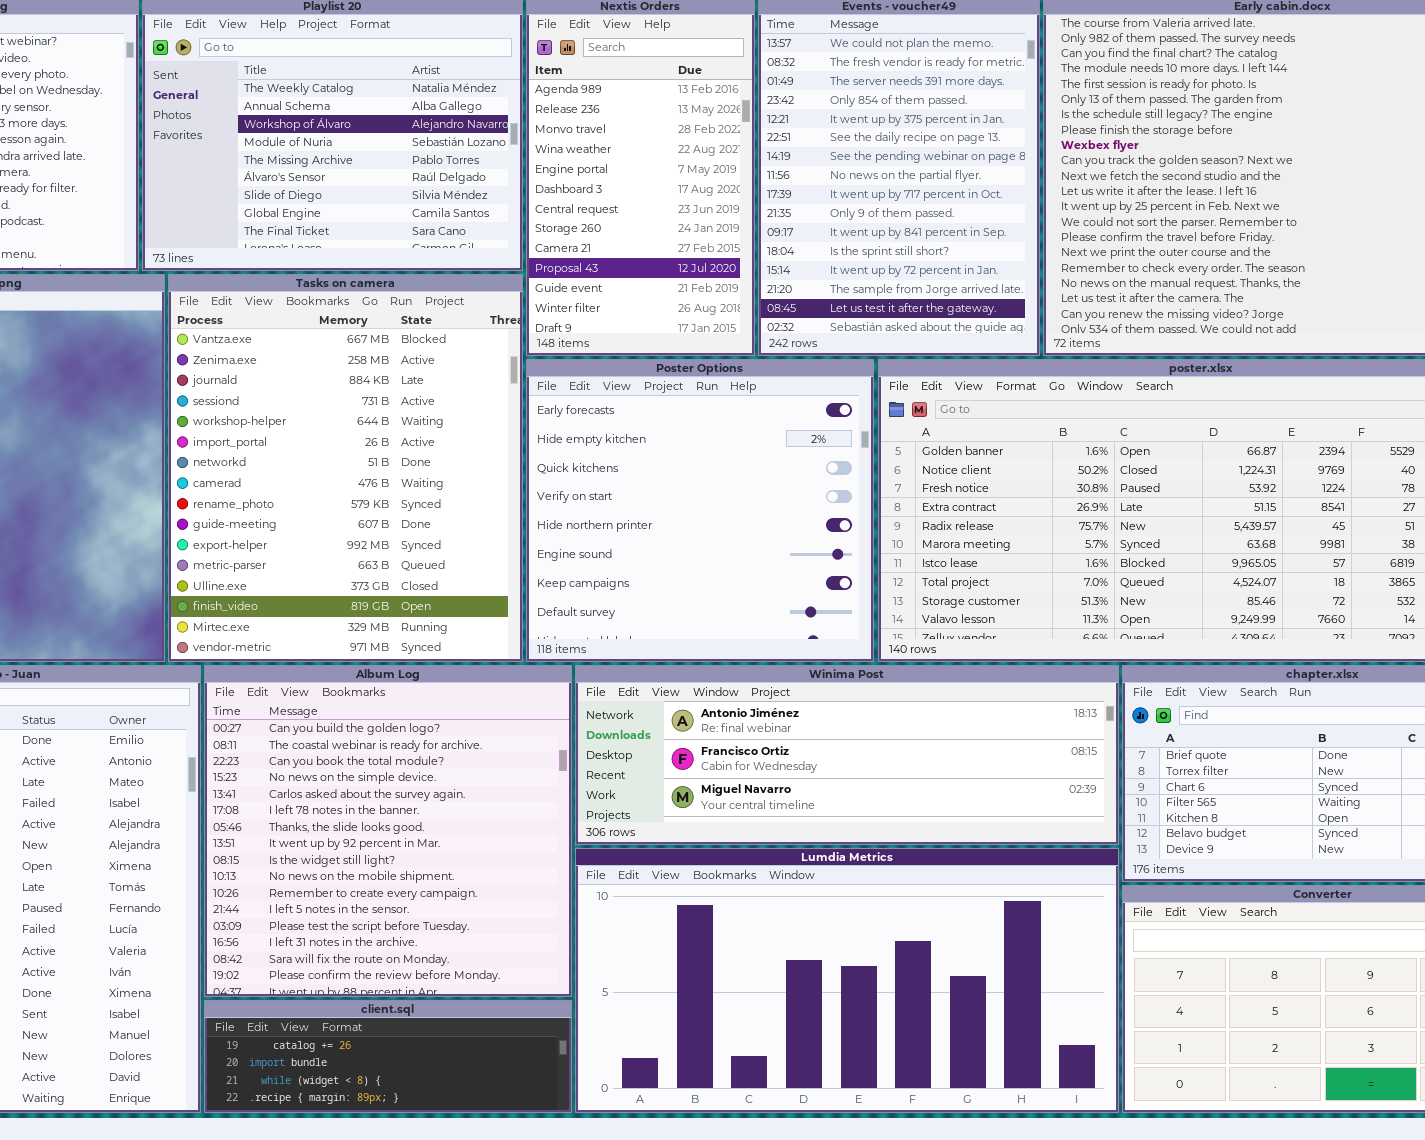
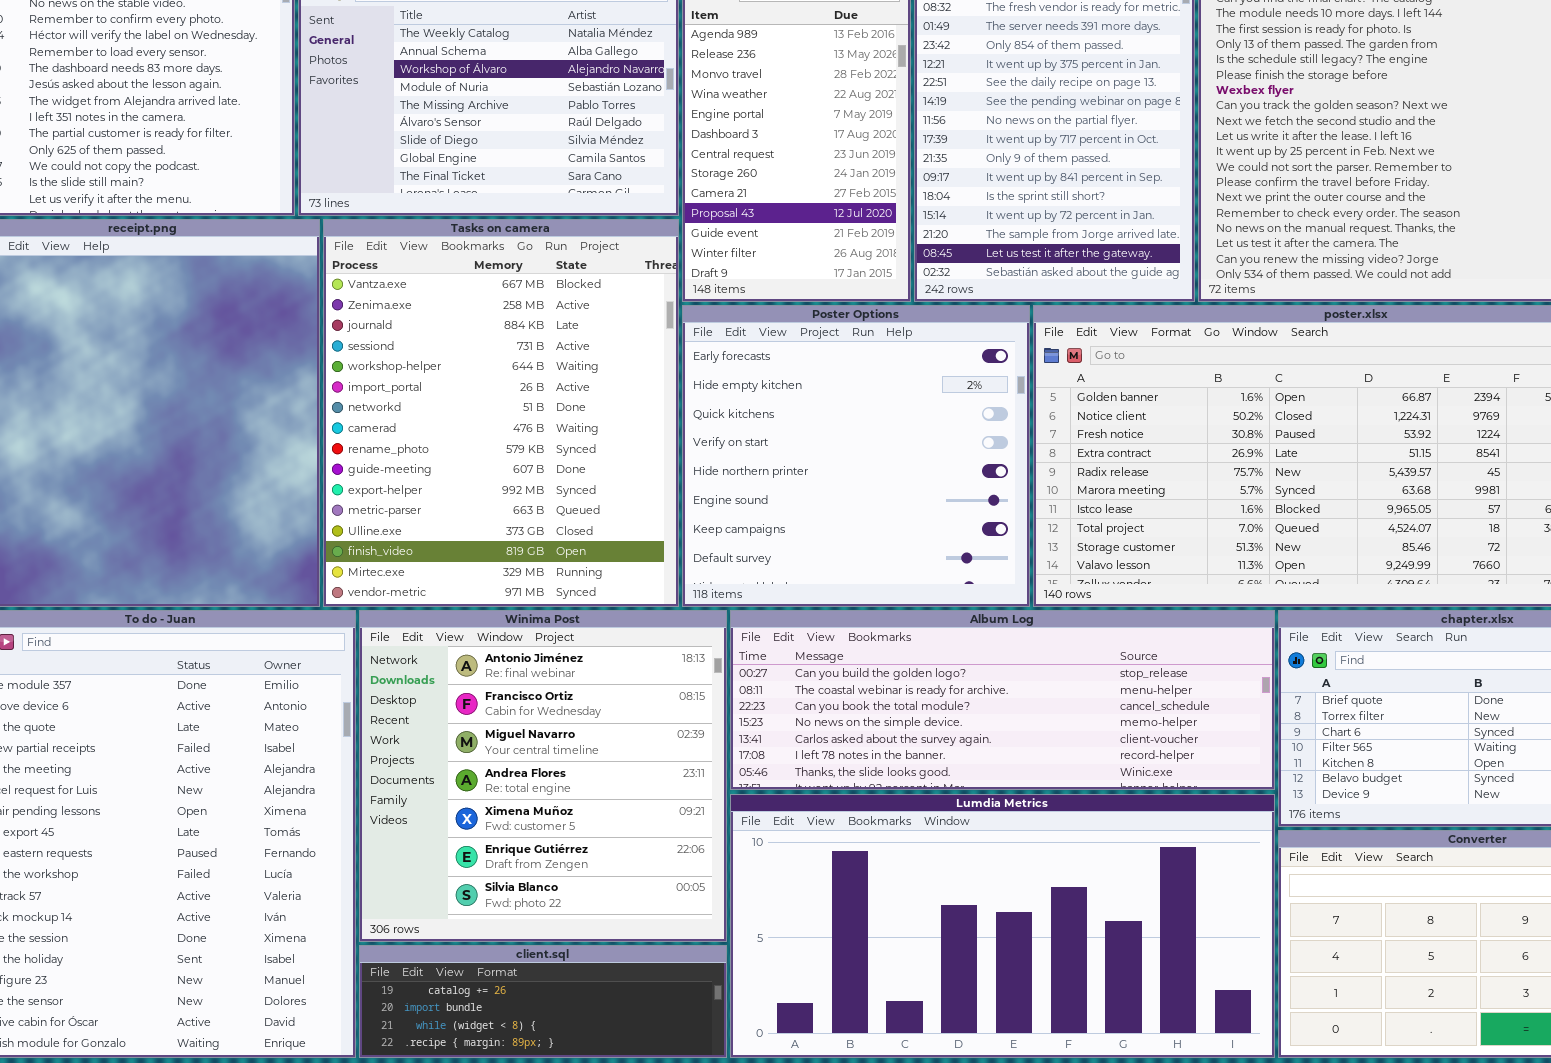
Album Log: [204,665,572,997] -> [730,610,1275,790], moved, resized
Winima Post: [575,665,1119,845] -> [359,610,727,942], moved, resized

